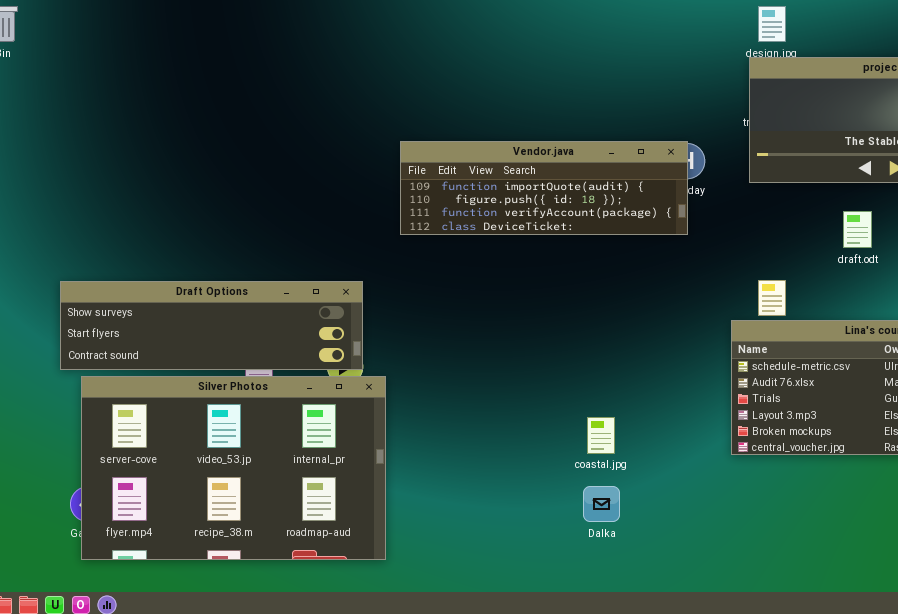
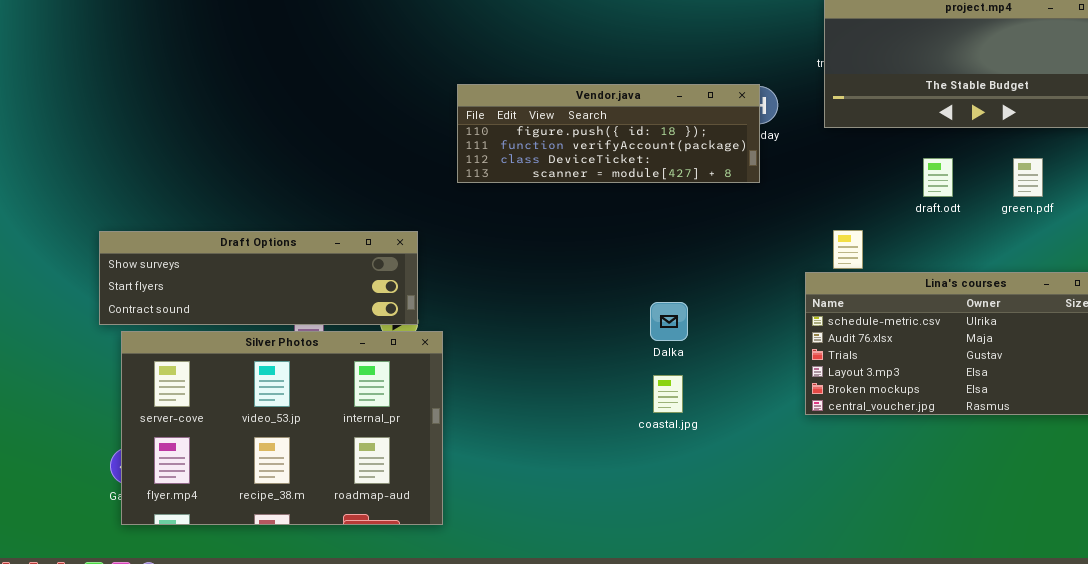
Vendor.java: [400,141,688,235] -> [457,84,760,183], scrolled down 1 row
Dalka: [583,486,620,522] -> [650,302,688,341], moved

